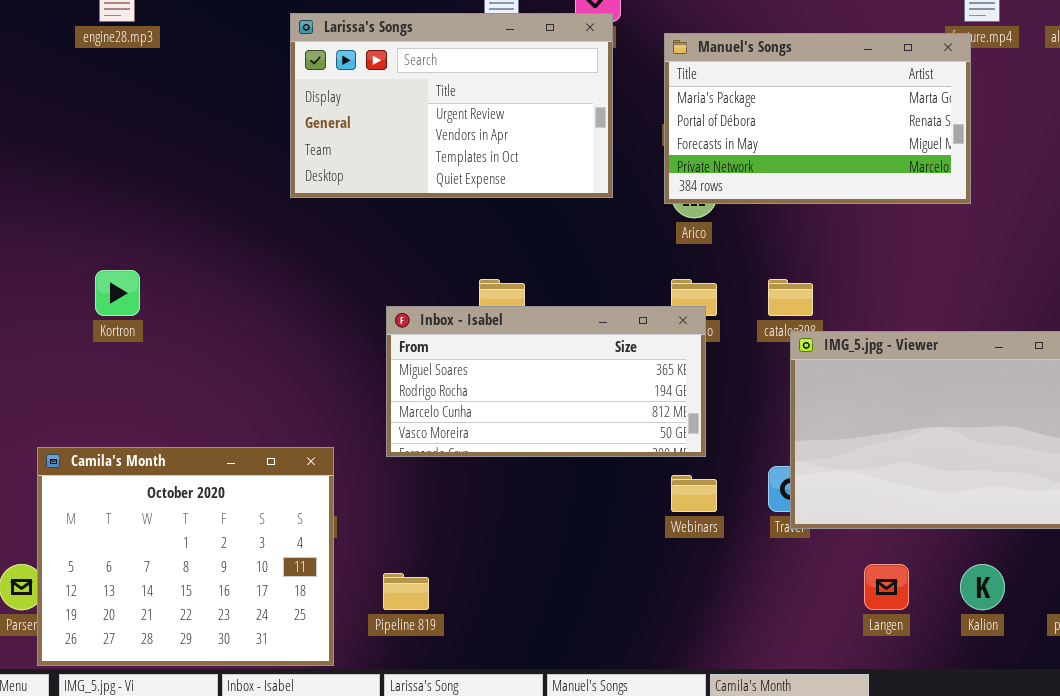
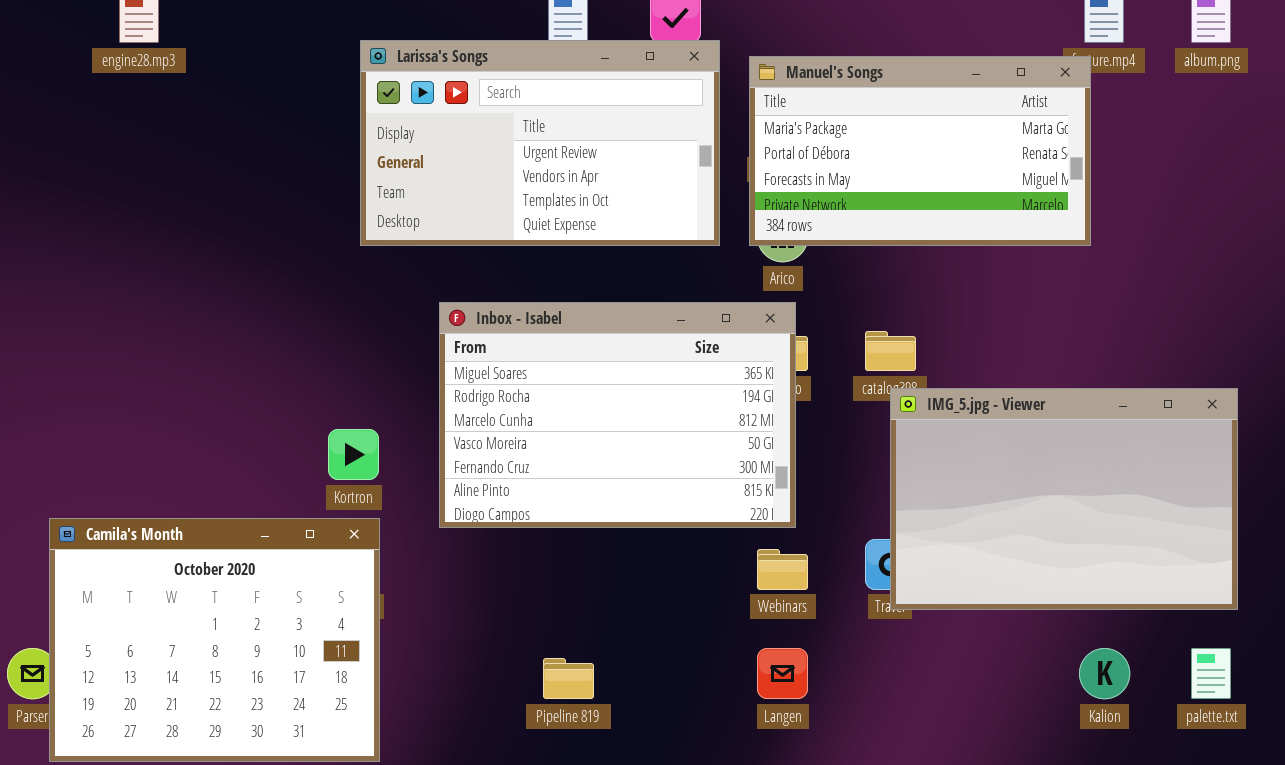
Larissa's Songs: [290,13,613,198] -> [360,40,720,246], moved
Kortron: [95,270,140,316] -> [328,429,379,480], moved
Inbox - Isabel: [386,306,706,457] -> [439,302,796,528], resized
Langen: [864,564,909,610] -> [757,648,808,699], moved
Pipeline 819: [383,573,429,610] -> [543,658,594,699], moved

